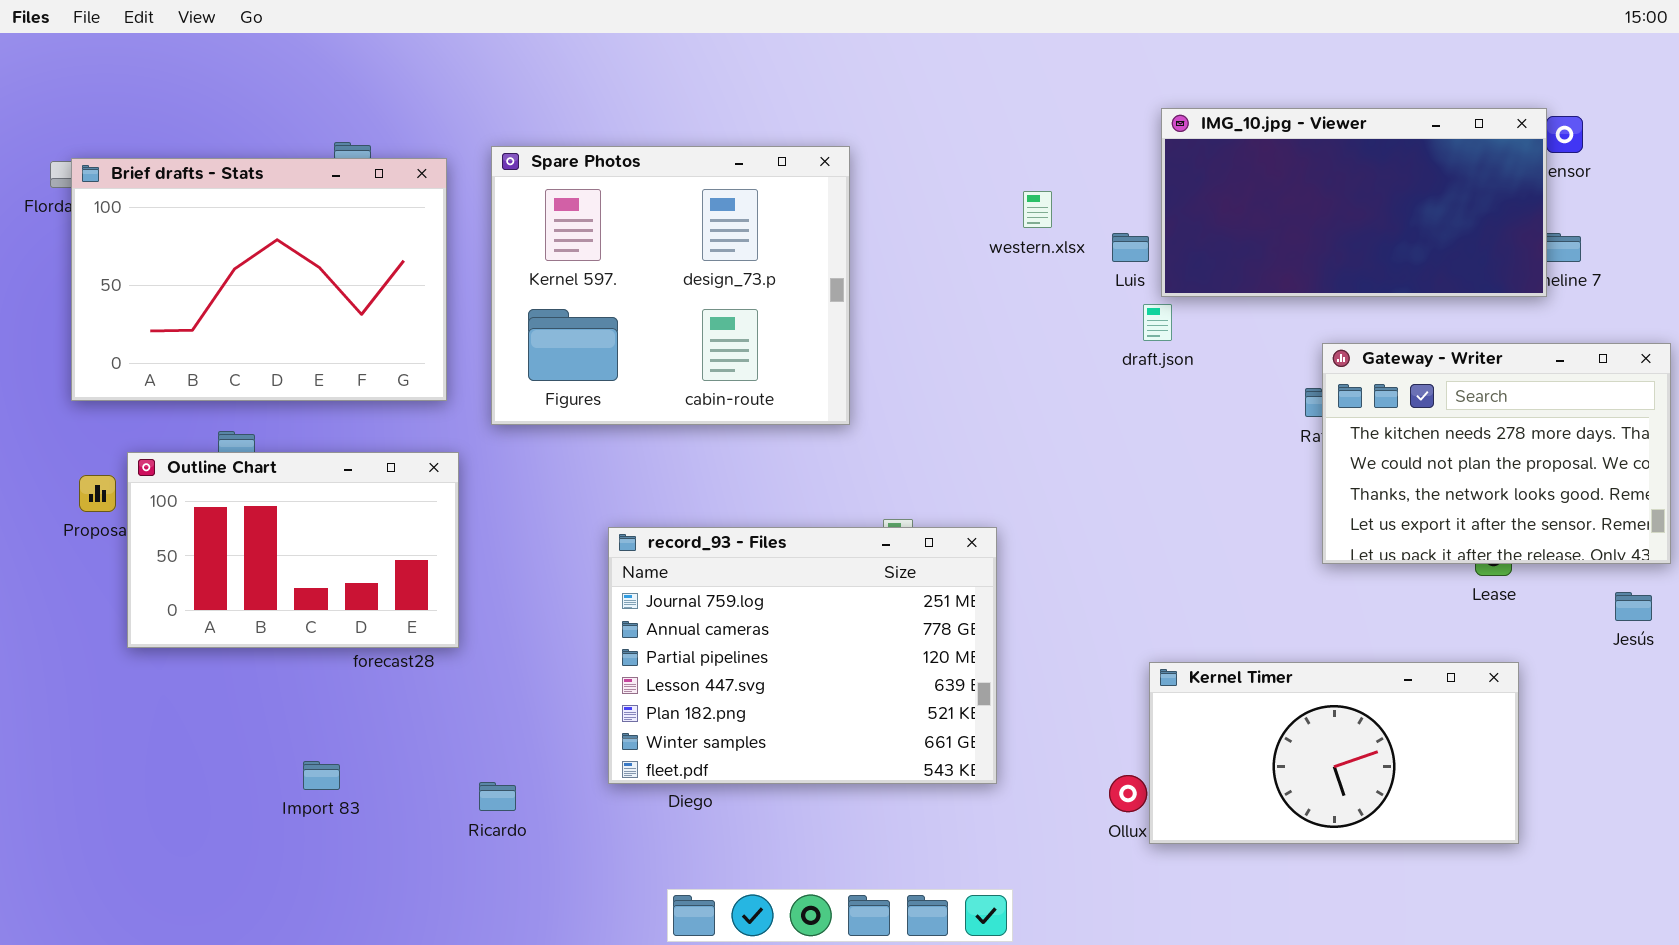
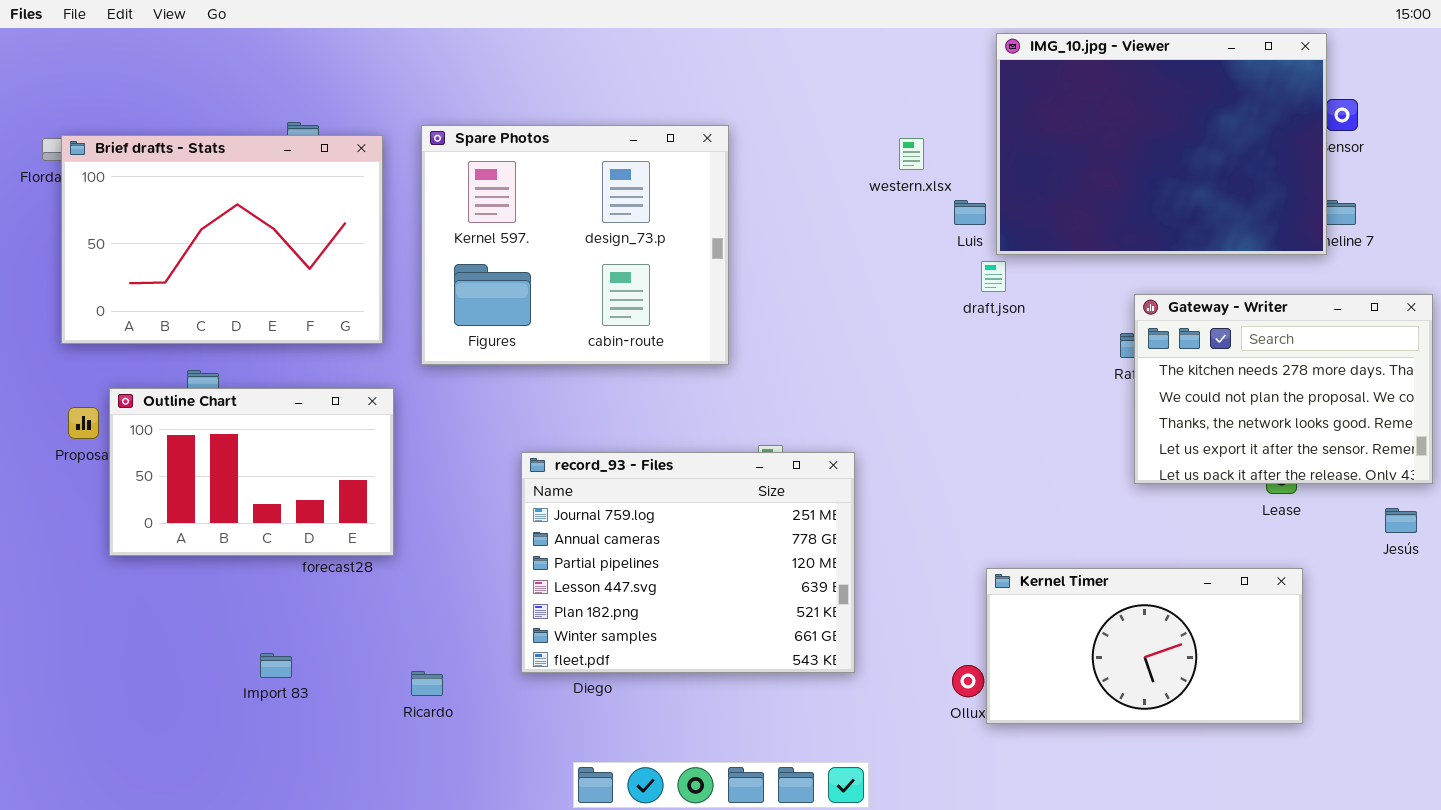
IMG_10.jpg - Viewer: [1161,108,1547,297] -> [996,33,1327,255], resized
western.xlsx: [1023,191,1052,228] -> [899,138,924,170], moved

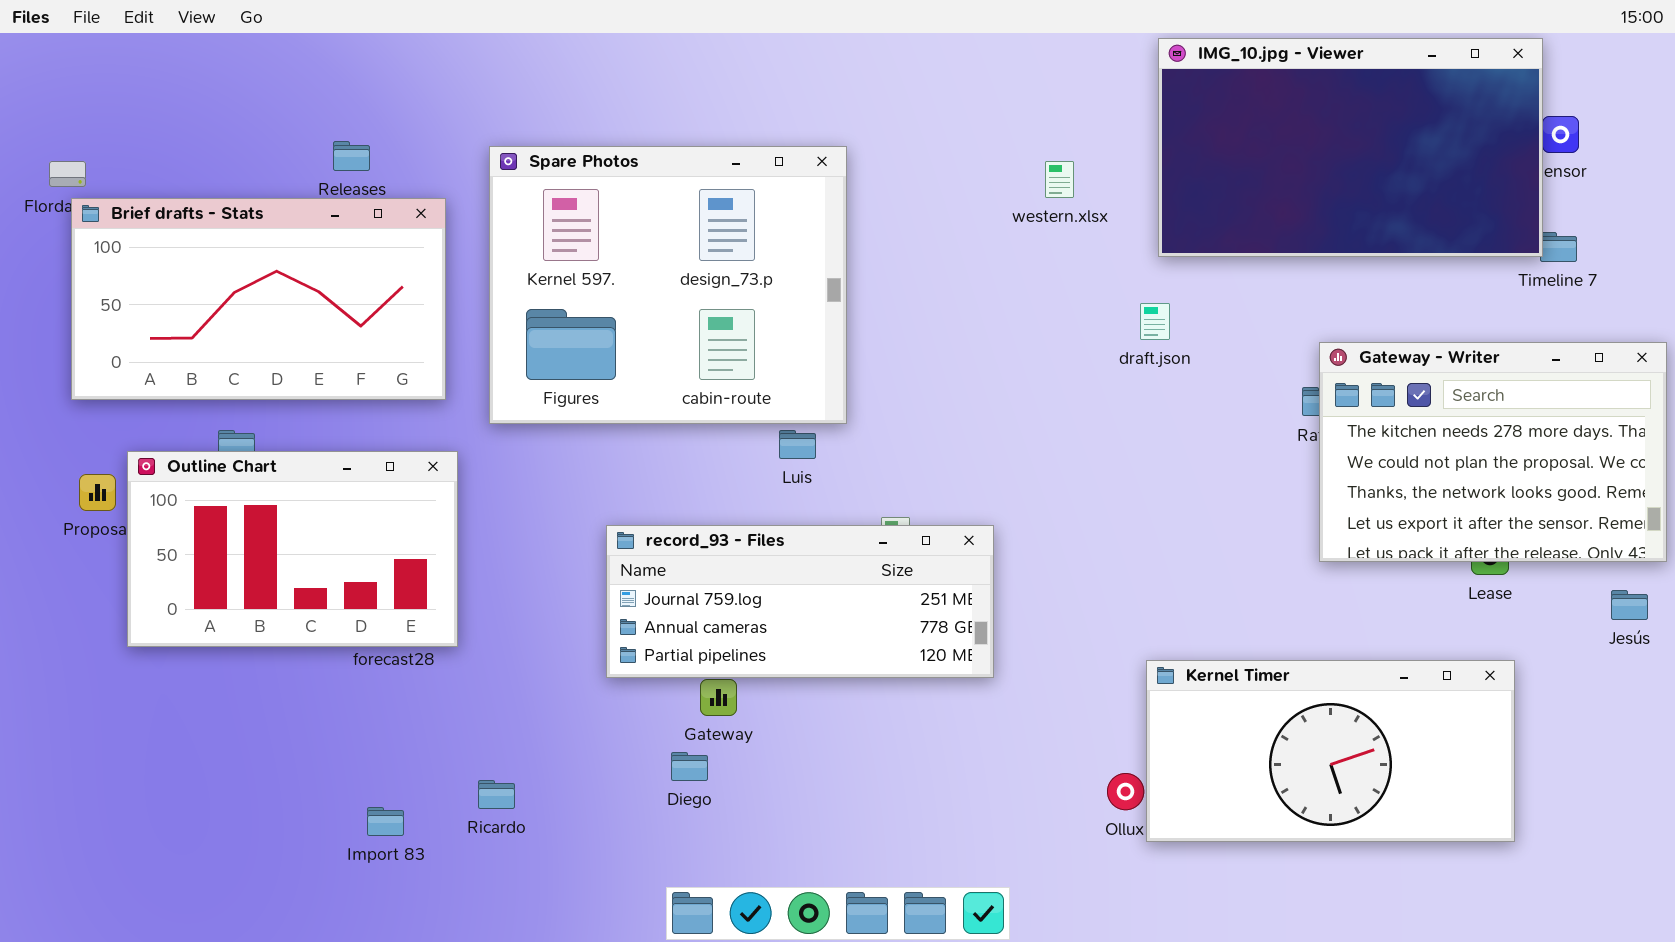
IMG_10.jpg - Viewer: [996,33,1327,255] -> [1158,38,1543,257], resized
Brief drafts - Stats: [61,135,383,344] -> [71,198,446,400], resized
Luis: [954,200,986,225] -> [779,430,816,459], moved
record_93 - Files: [521,452,855,673] -> [606,525,994,678], resized
Import 83: [260,653,292,678] -> [367,807,404,836], moved

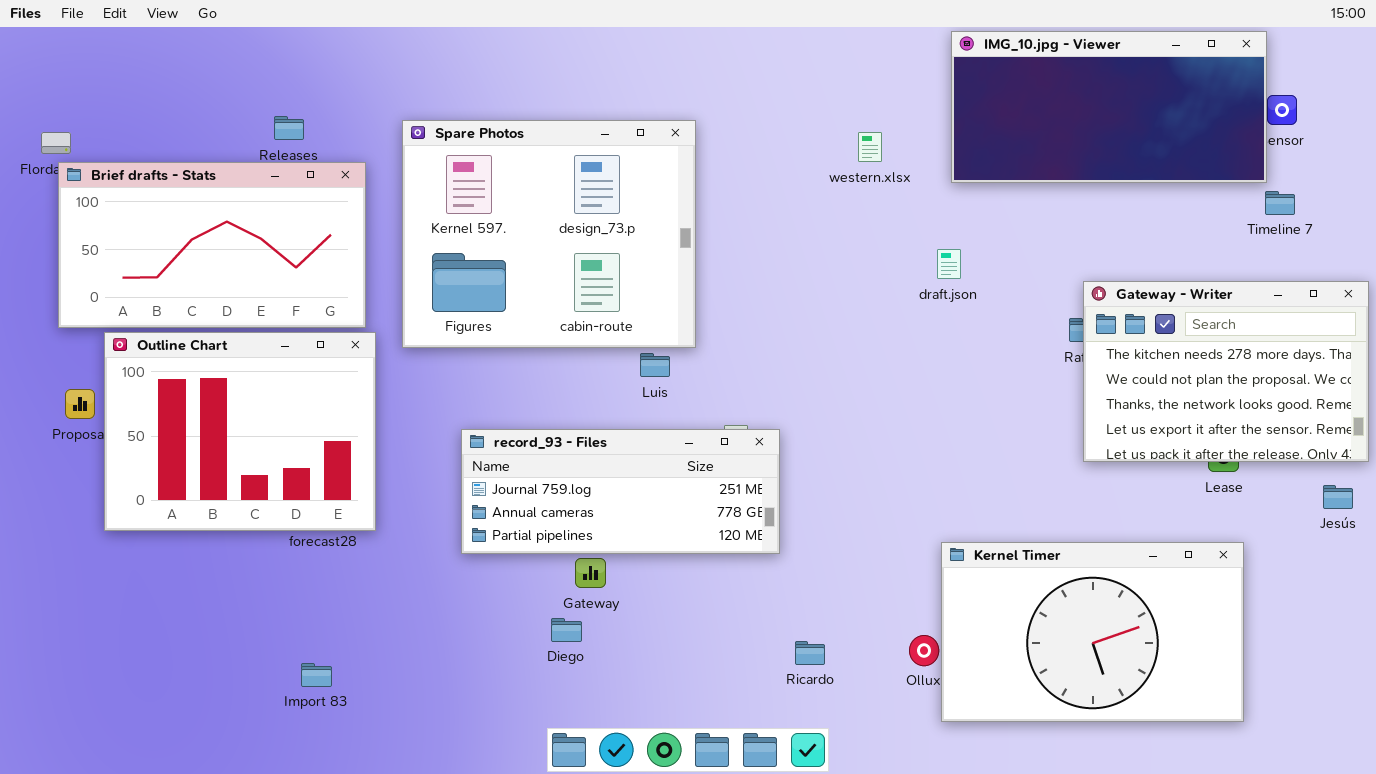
IMG_10.jpg - Viewer: [1158,38,1543,257] -> [951,31,1267,183], resized
Outline Chart: [127,451,458,647] -> [104,332,376,531], resized
record_93 - Files: [606,525,994,678] -> [461,429,780,554], moved
Kernel Timer: [1146,660,1515,842] -> [941,542,1244,722], resized
Ricardo: [478,780,515,809] -> [795,641,825,665], moved

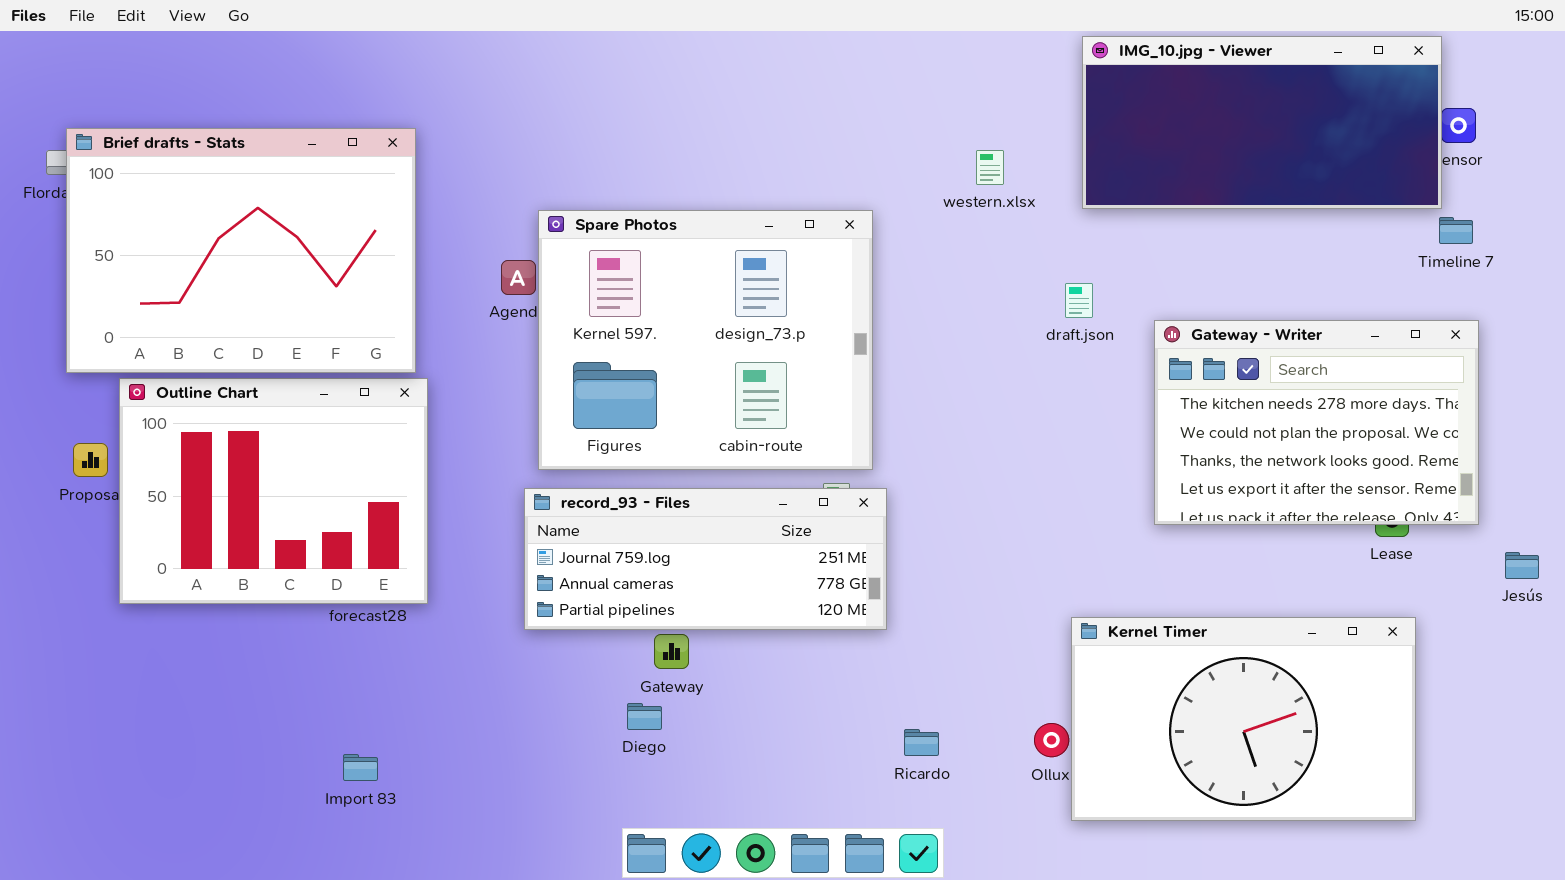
Spare Photos: [402,120,696,348] -> [538,210,873,470], moved
Brief drafts - Stats: [58,162,366,328] -> [66,128,416,373], resized
Gateway - Writer: [1083,281,1369,462] -> [1154,320,1479,525], moved

